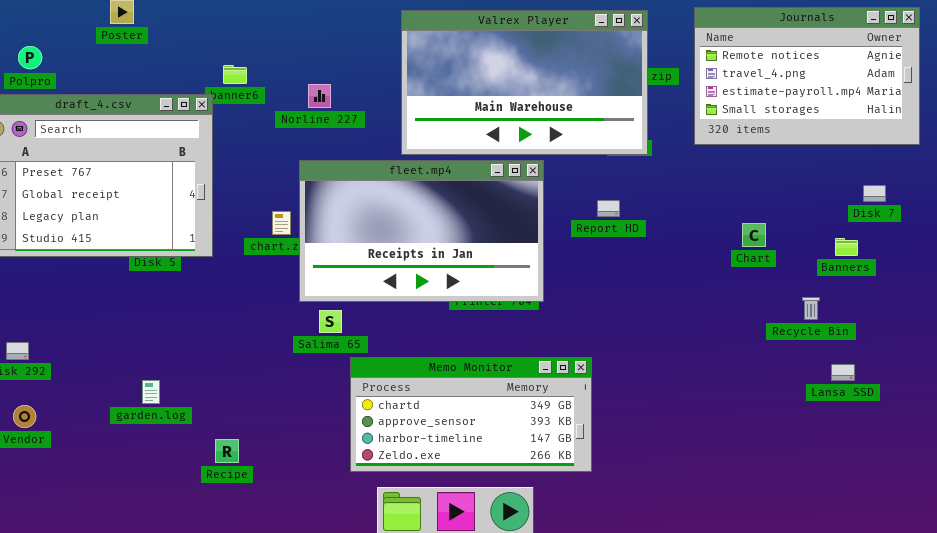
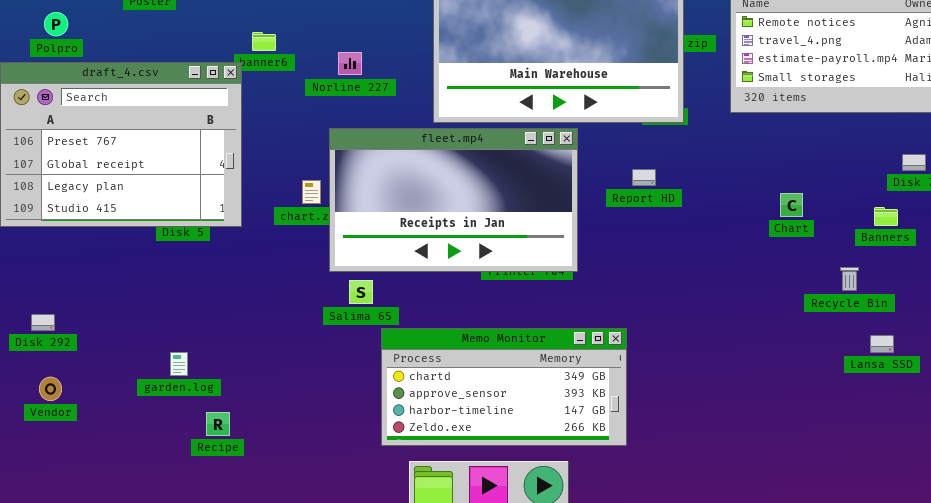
Recipe: [215,439,239,463] -> [206,412,230,436], moved

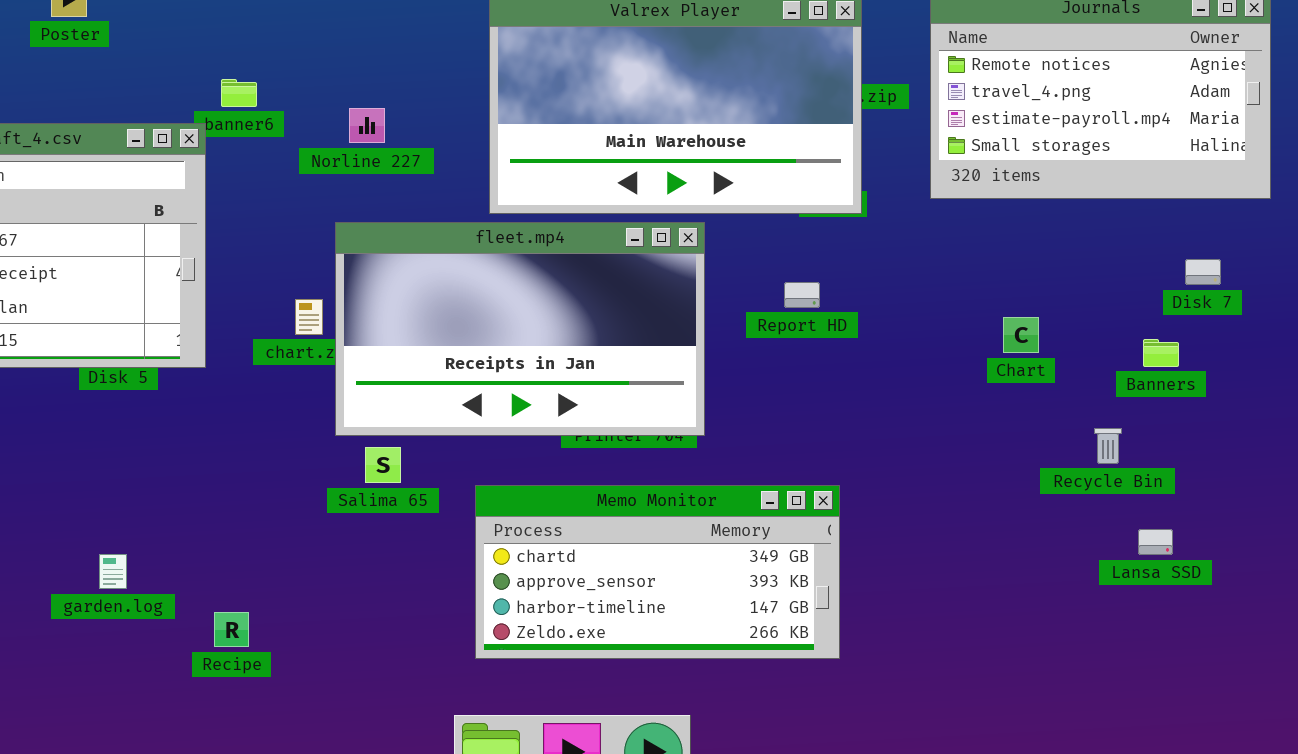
Memo Monitor: [381,328,627,446] -> [475,485,840,659], moved
Recipe: [206,412,230,436] -> [214,612,249,647], moved

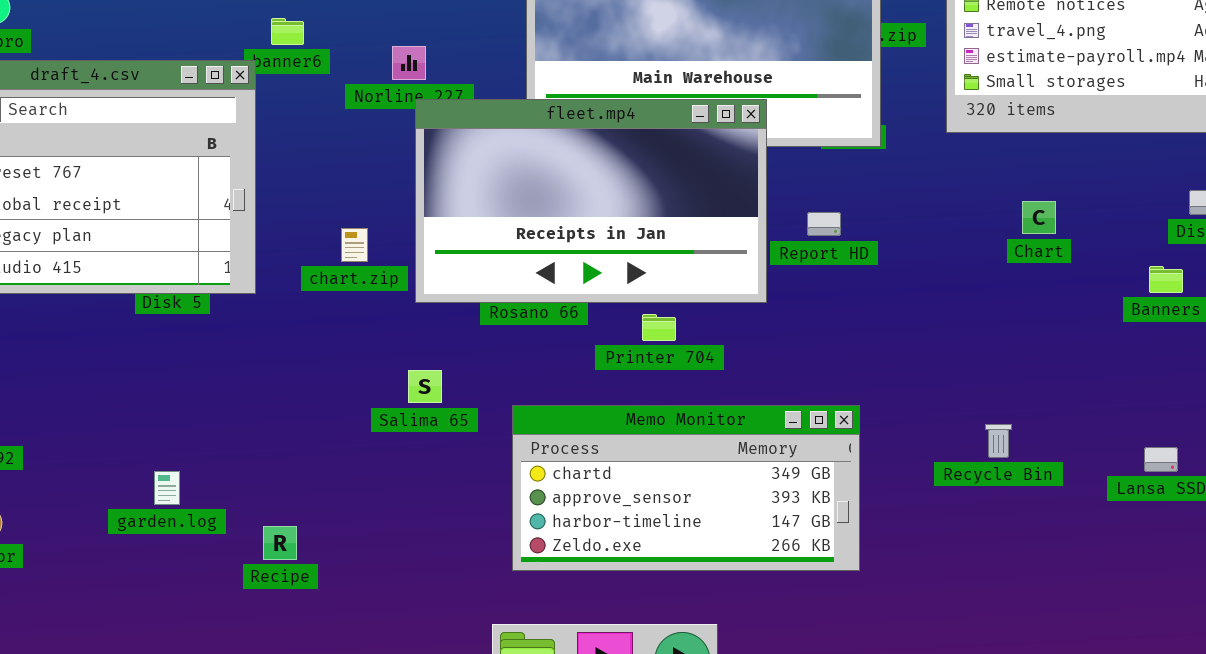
fleet.mp4: [335,222,705,436] -> [415,99,767,303], moved
Chart: [1003,317,1039,353] -> [1022,201,1056,234], moved
Recycle Bin: [1094,428,1122,464] -> [985,424,1012,458], moved

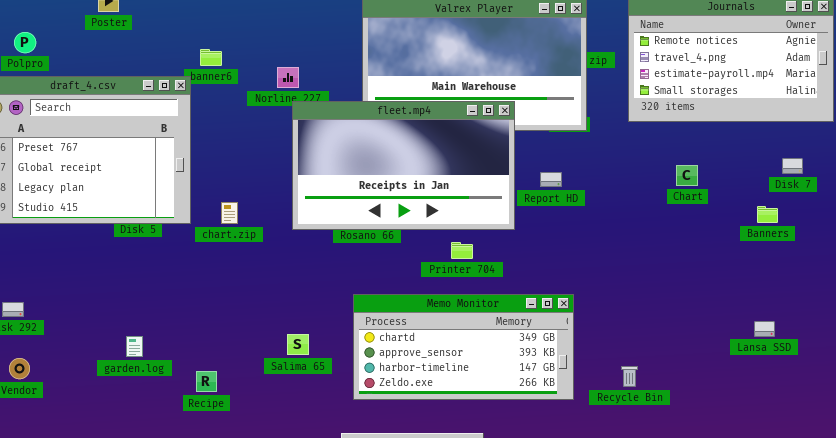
chart.zip: [341,228,368,262] -> [221,202,238,224], moved
Printer 704: [642,314,676,341] -> [451,242,473,259], moved
Salima 65: [408,370,442,403] -> [287,334,309,355], moved
Recycle Bin: [985,424,1012,458] -> [621,366,638,387], moved

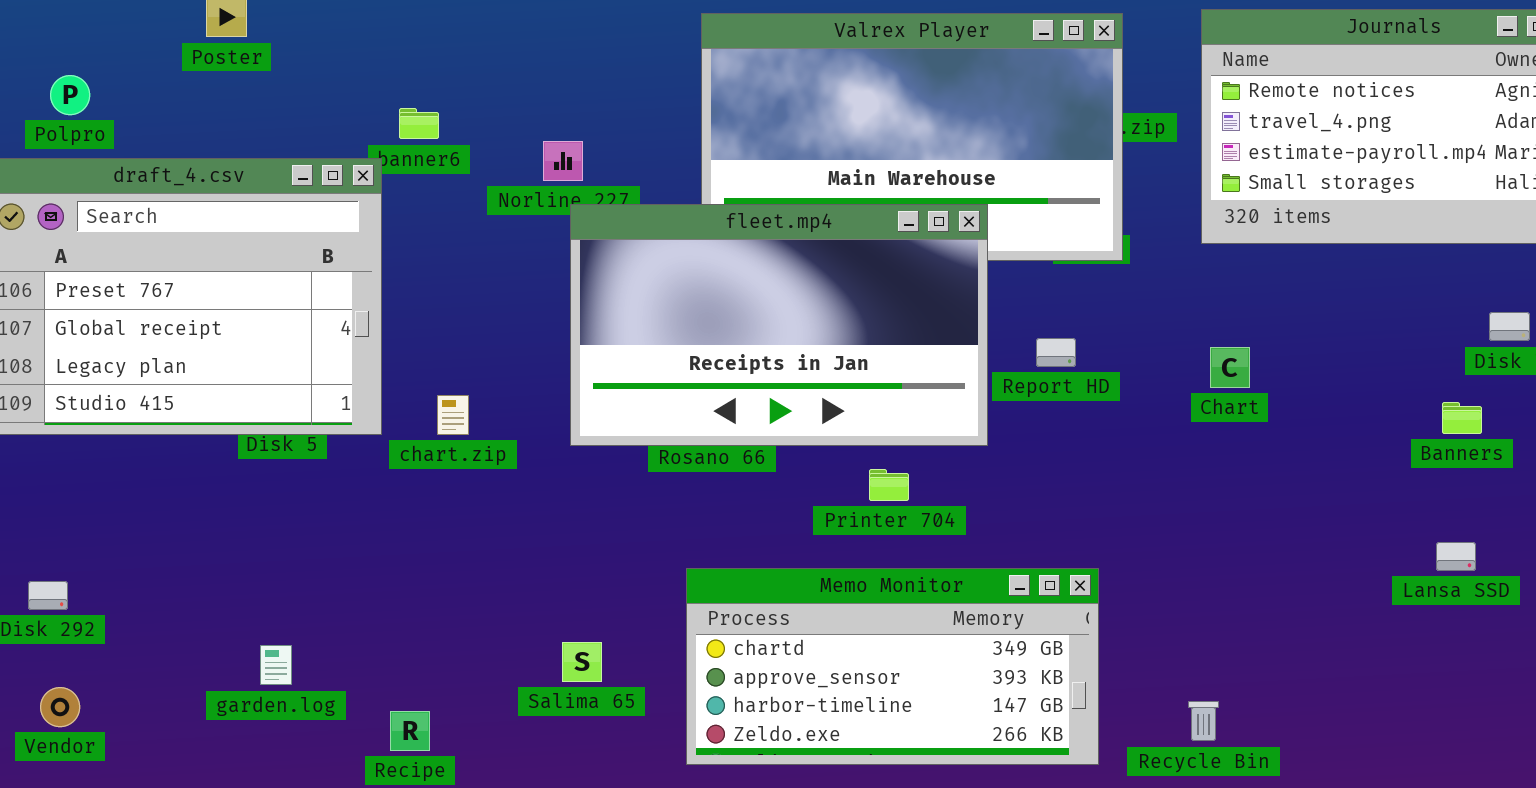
Chart: [676,165,698,186] -> [1210,347,1250,388], moved
Lansa SSD: [754,321,775,337] -> [1436,542,1476,571], moved

